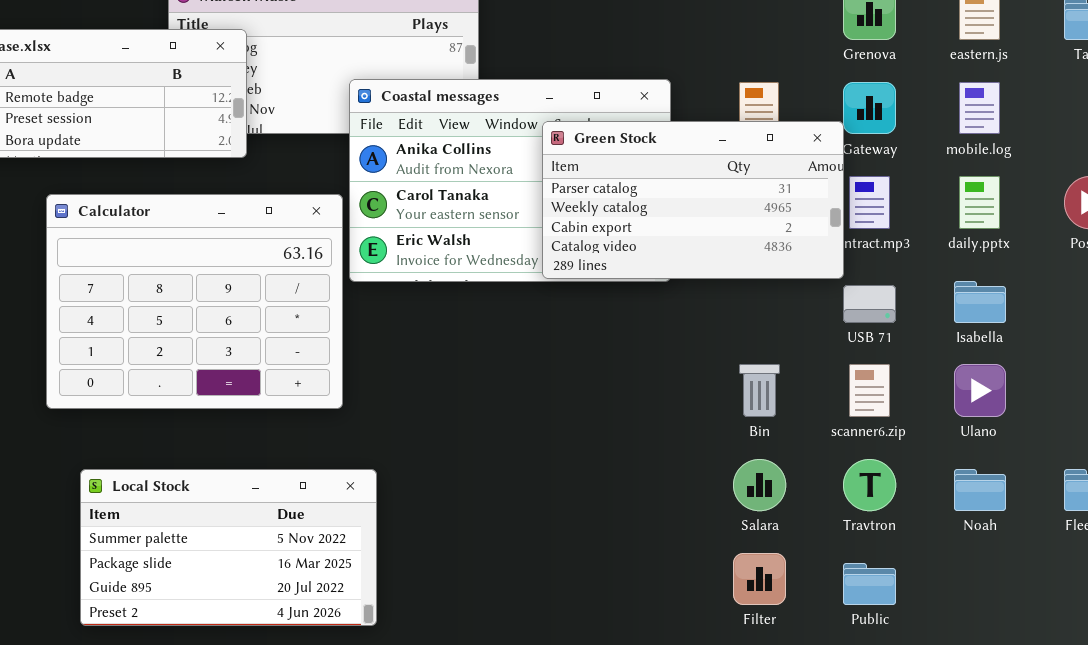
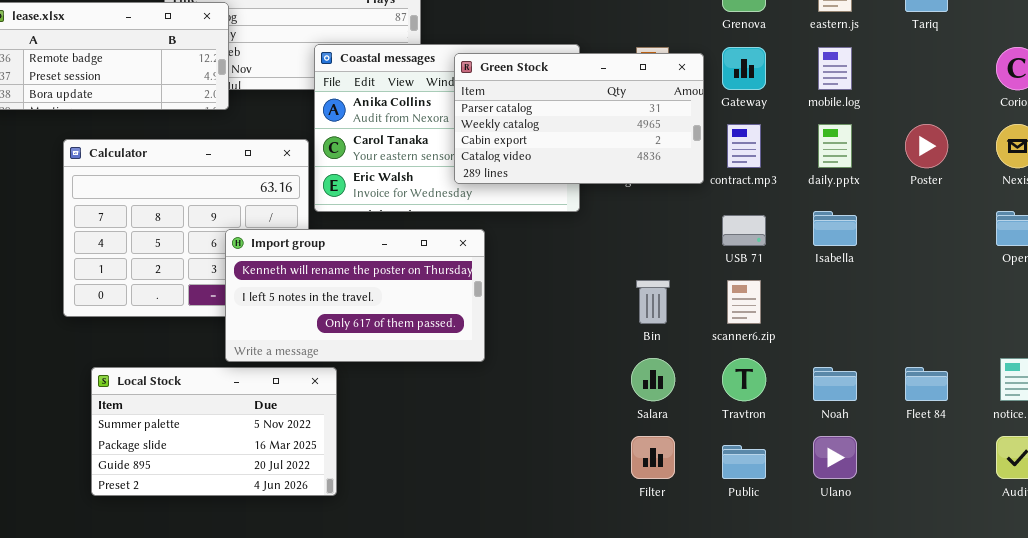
Green Stock: [542,121,844,279] -> [454,53,704,184], moved
Import group: none -> [225,229,485,362], opened
Ulano: [954,364,1006,417] -> [813,436,857,479], moved

